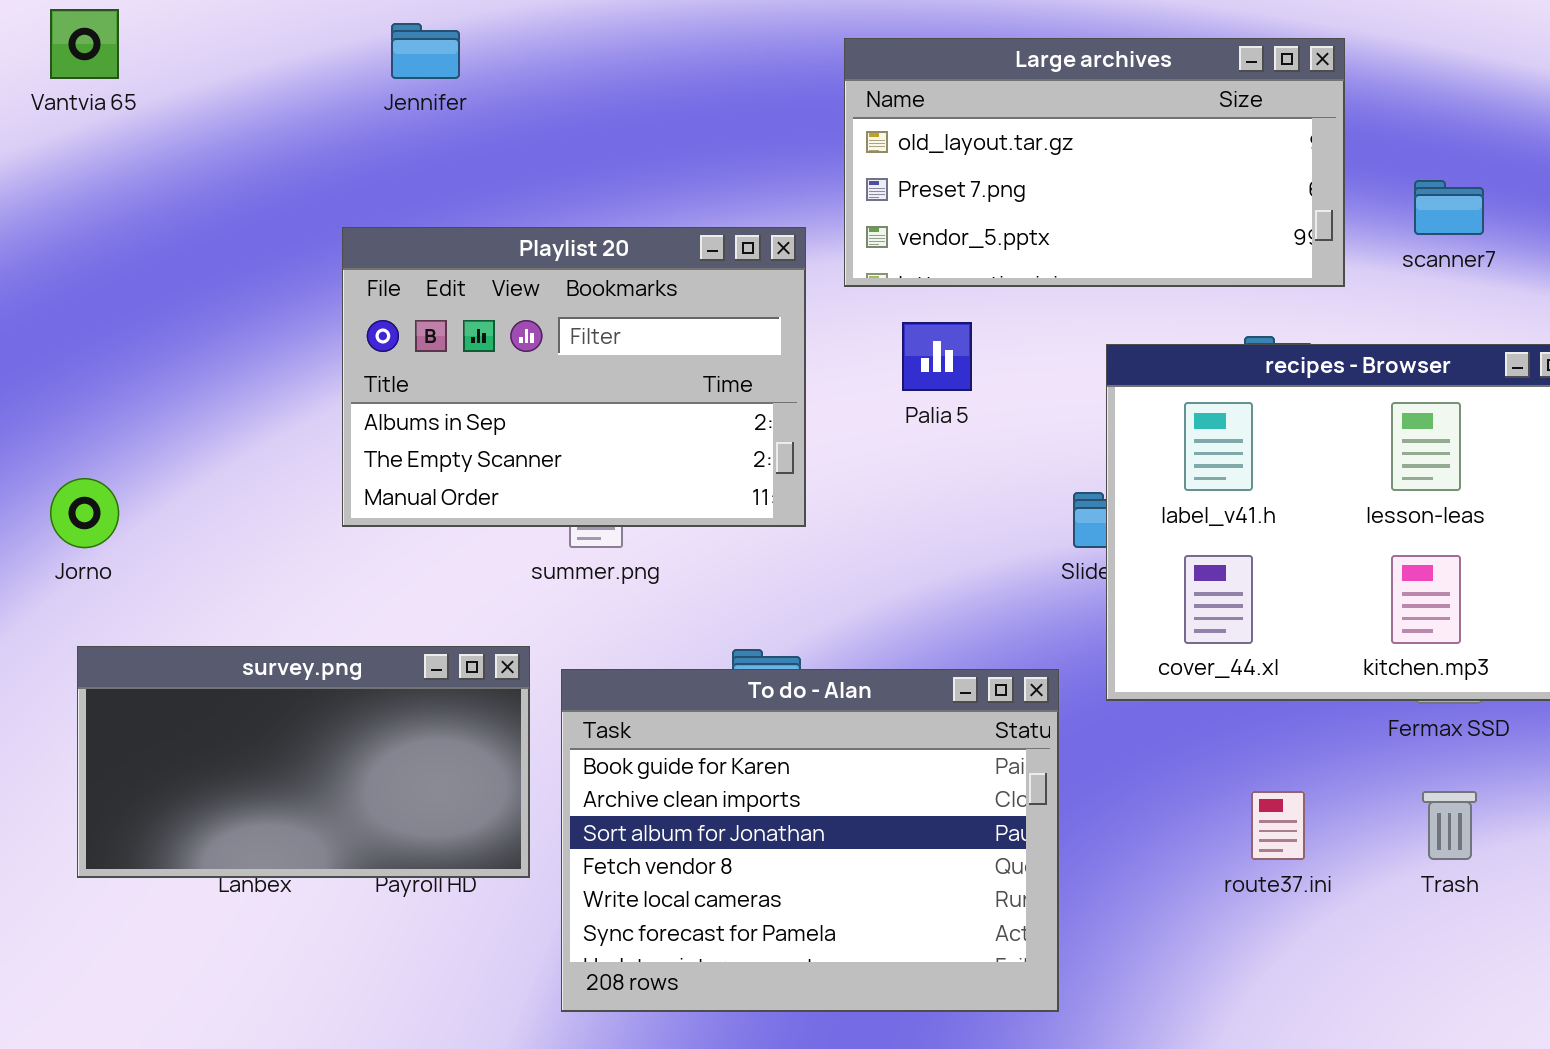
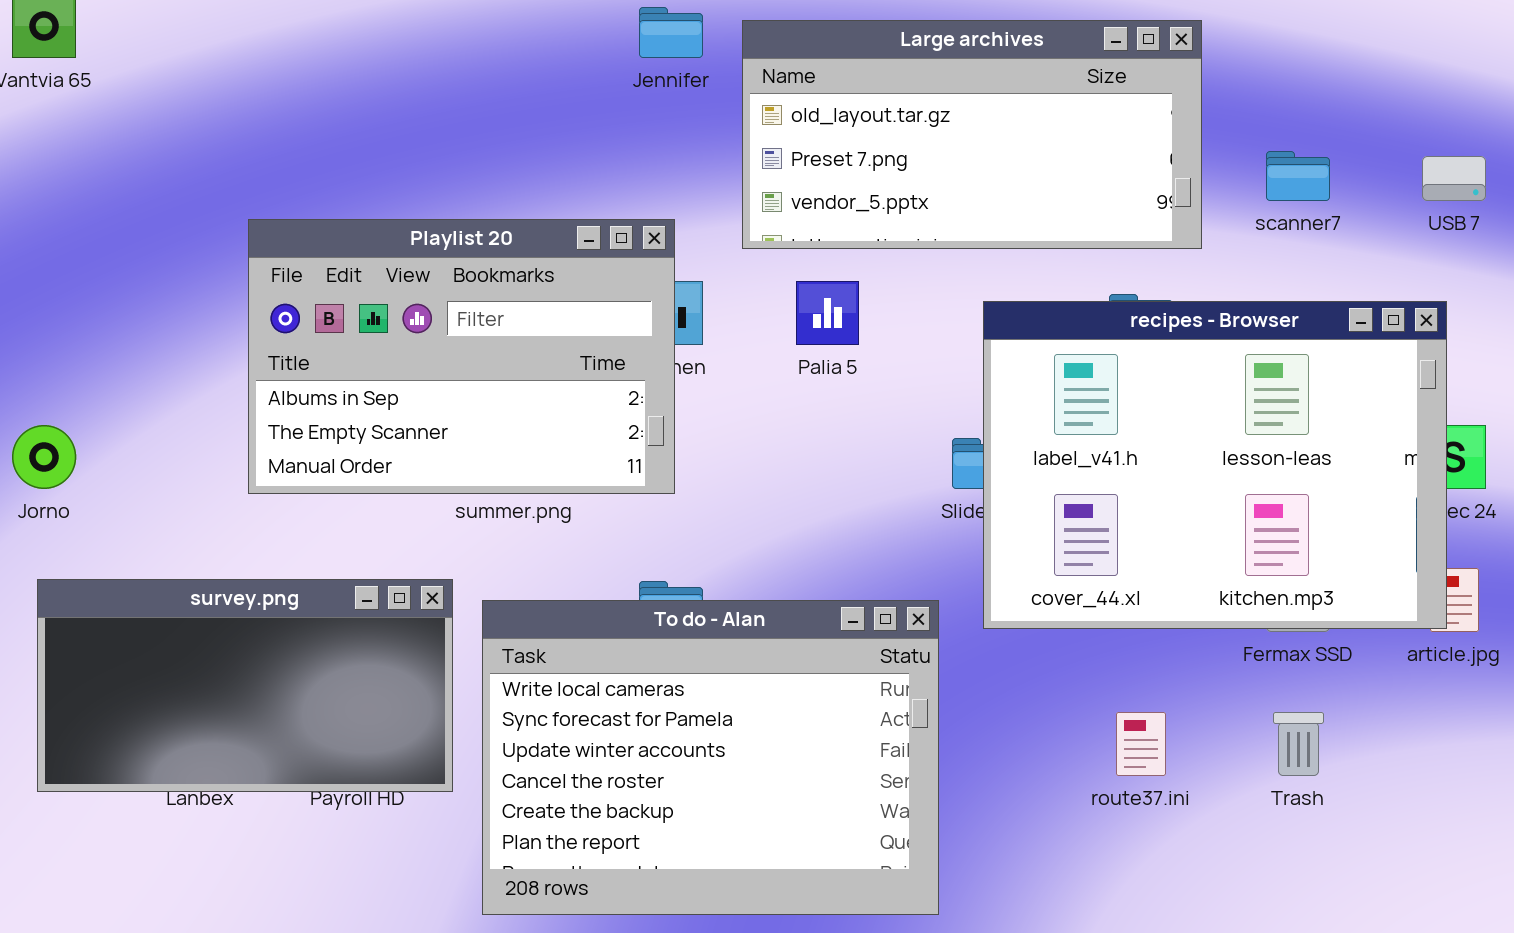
Jennifer: [391,23,460,79] -> [639,7,703,58], moved
Playlist 20: [342,227,806,527] -> [248,219,675,494], moved
To do - Alan: [561,669,1059,1012] -> [482,600,939,915], scrolled down 4 rows

